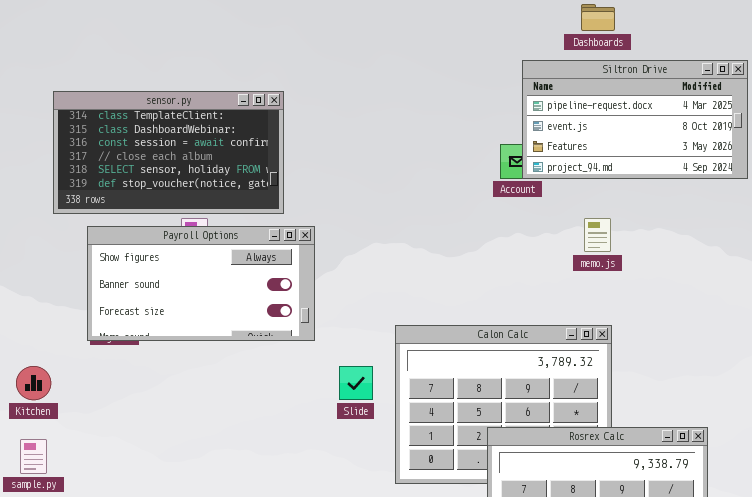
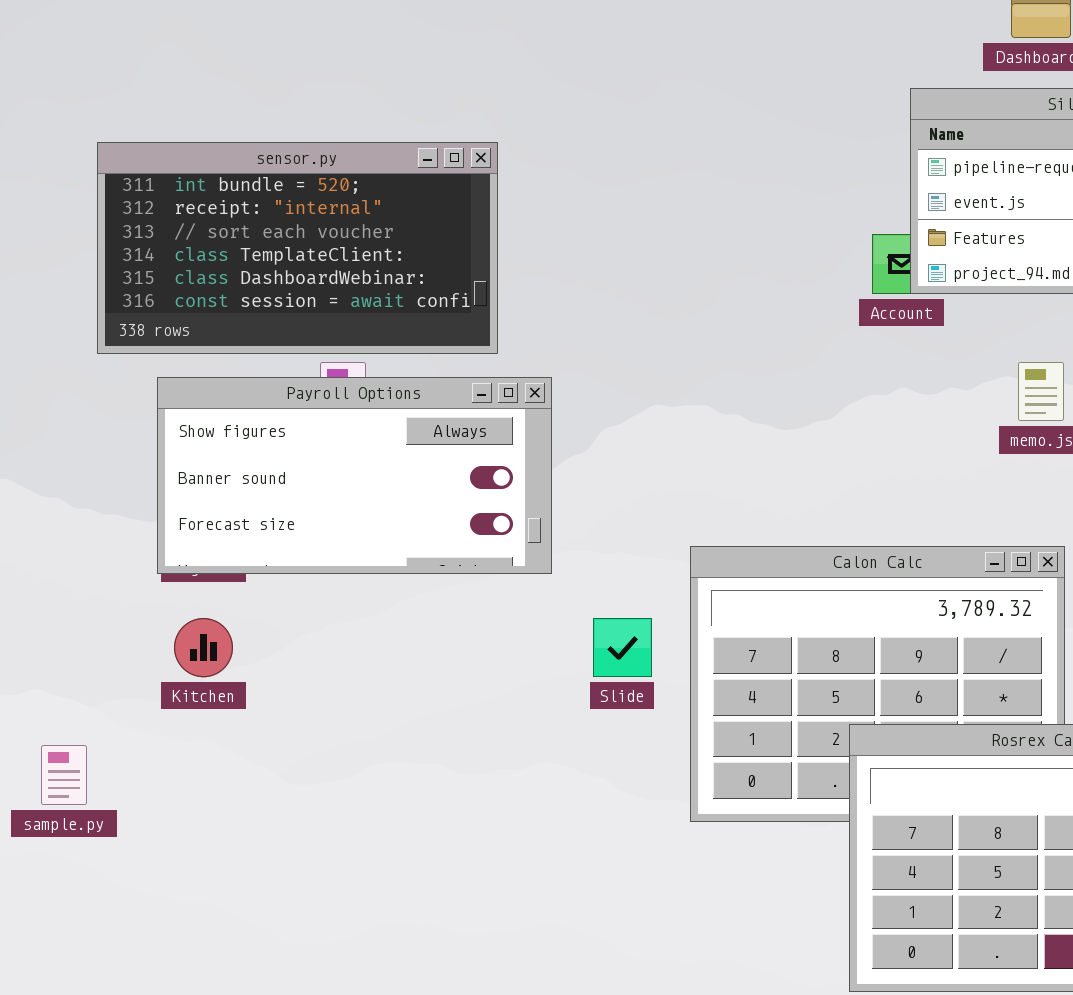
sensor.py: [53,91,284,214] -> [97,142,498,354], scrolled up 3 rows
Kitchen: [16,366,51,400] -> [174,618,233,677], moved

